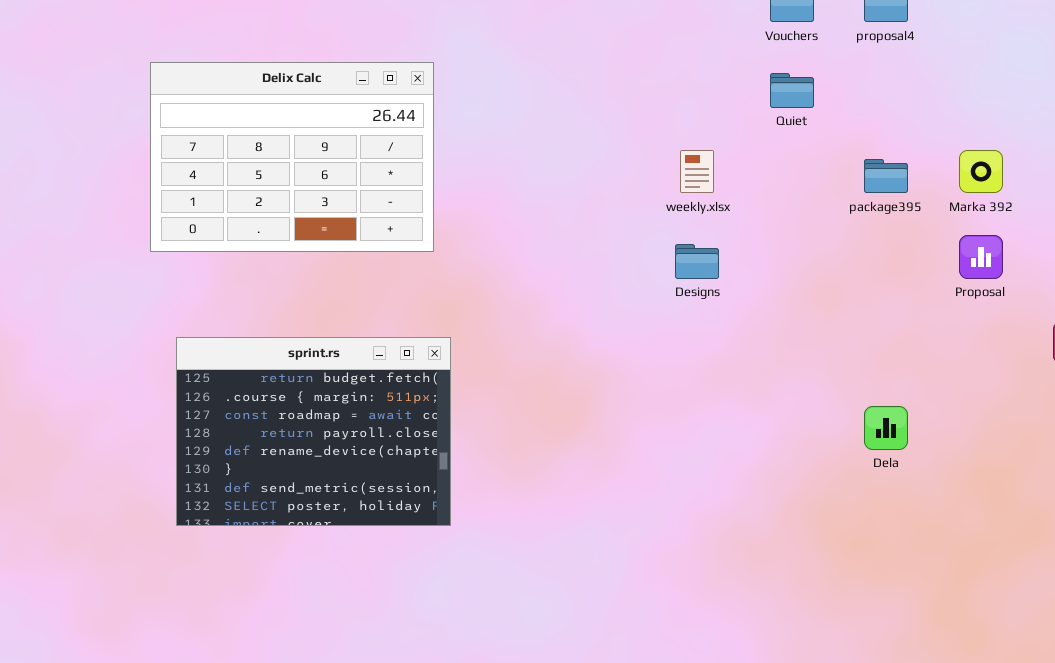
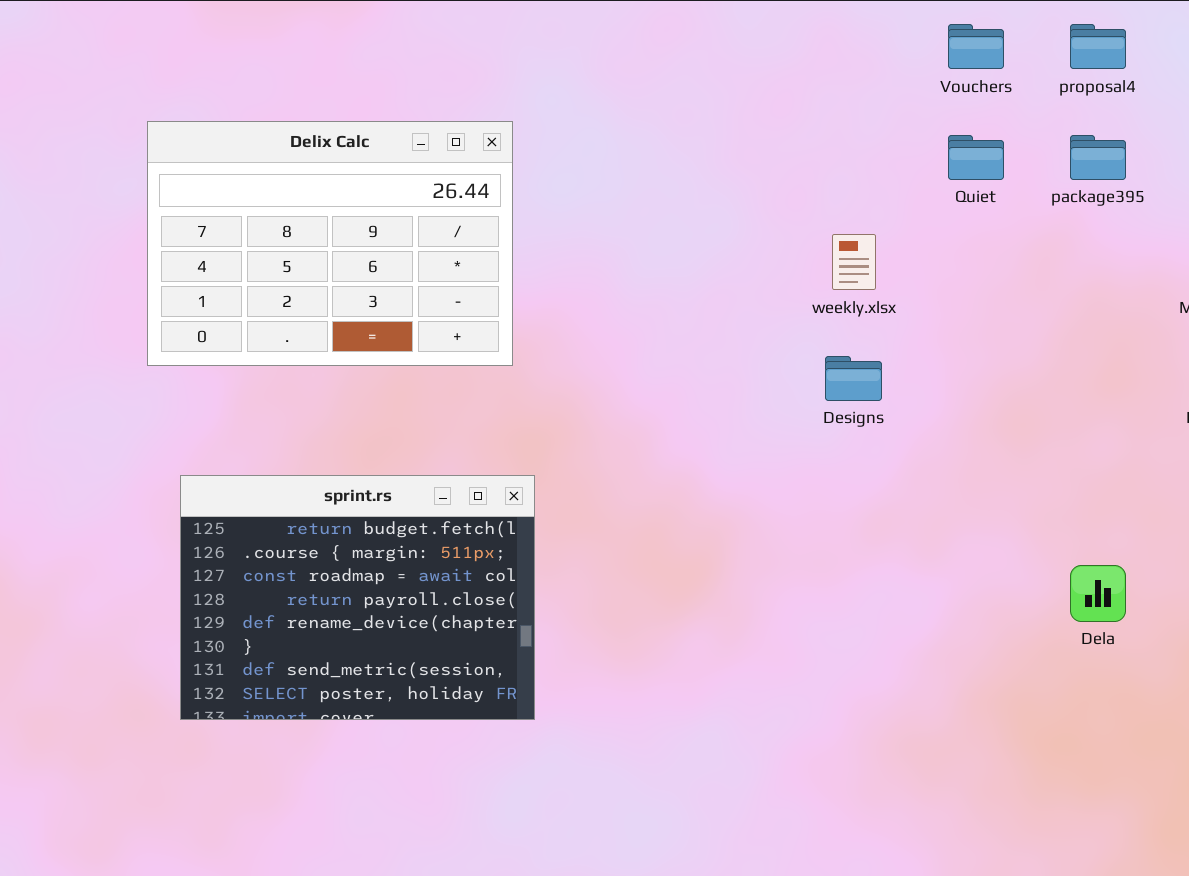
package395: [864,159,908,193] -> [1070,135,1126,180], moved

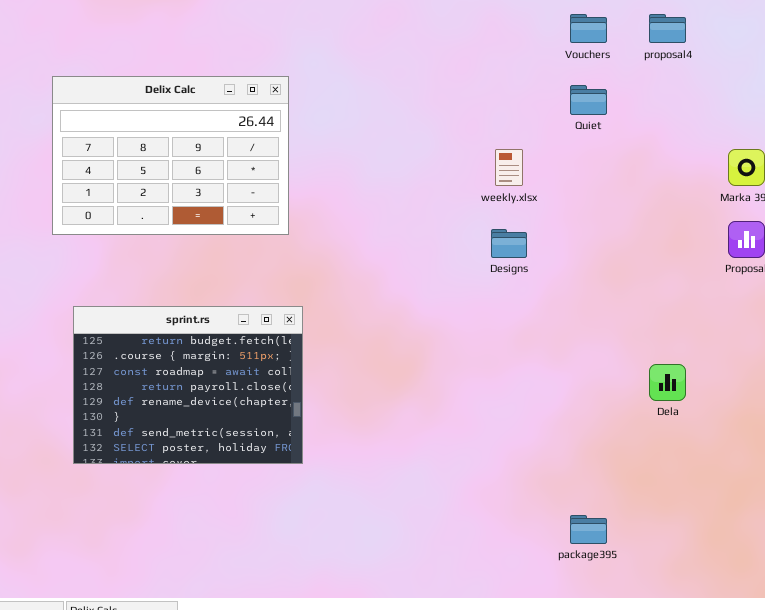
package395: [1070,135,1126,180] -> [570,515,607,544], moved

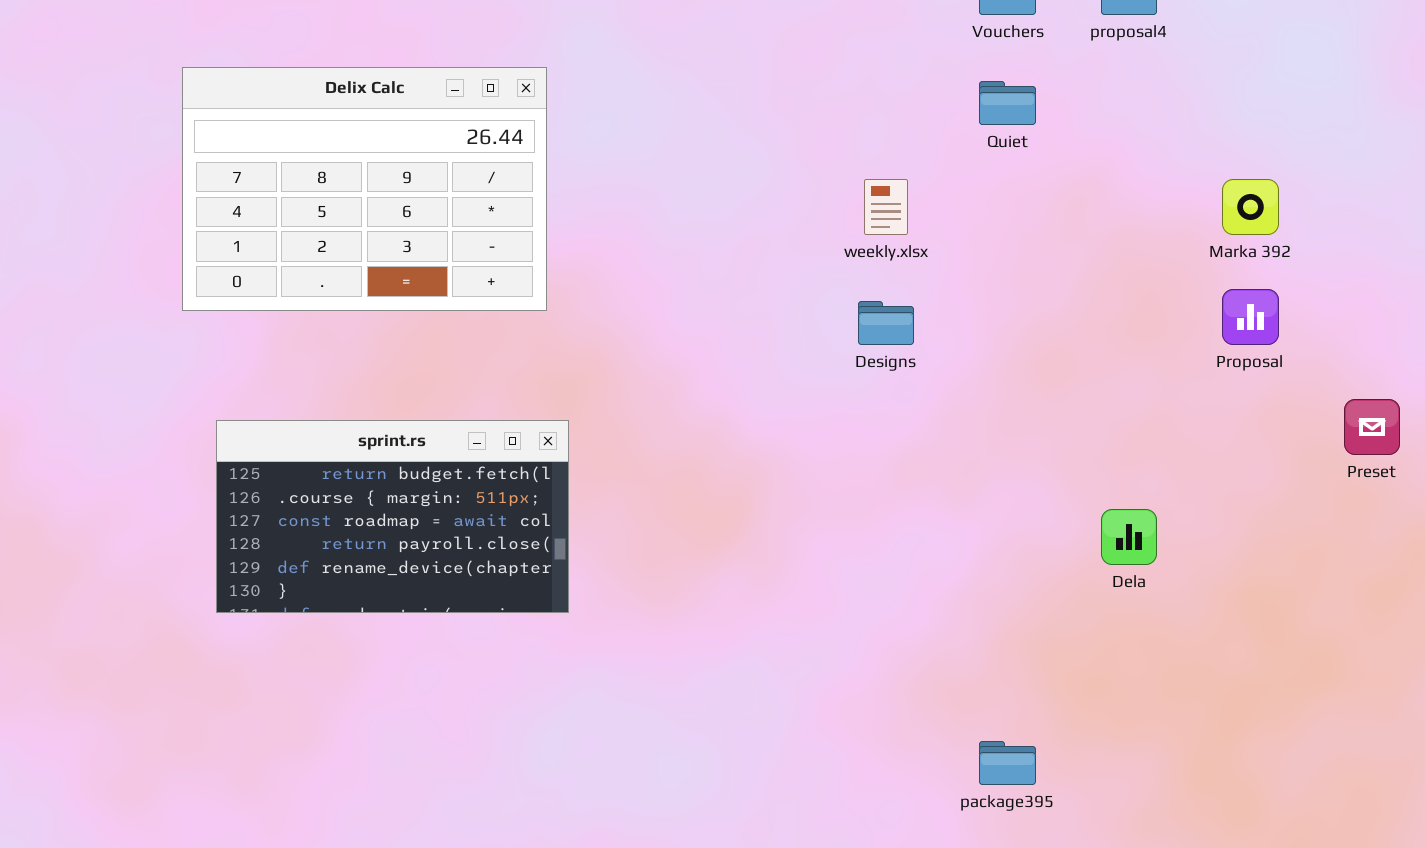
sprint.rs: [73,306,303,464] -> [216,420,569,613], resized

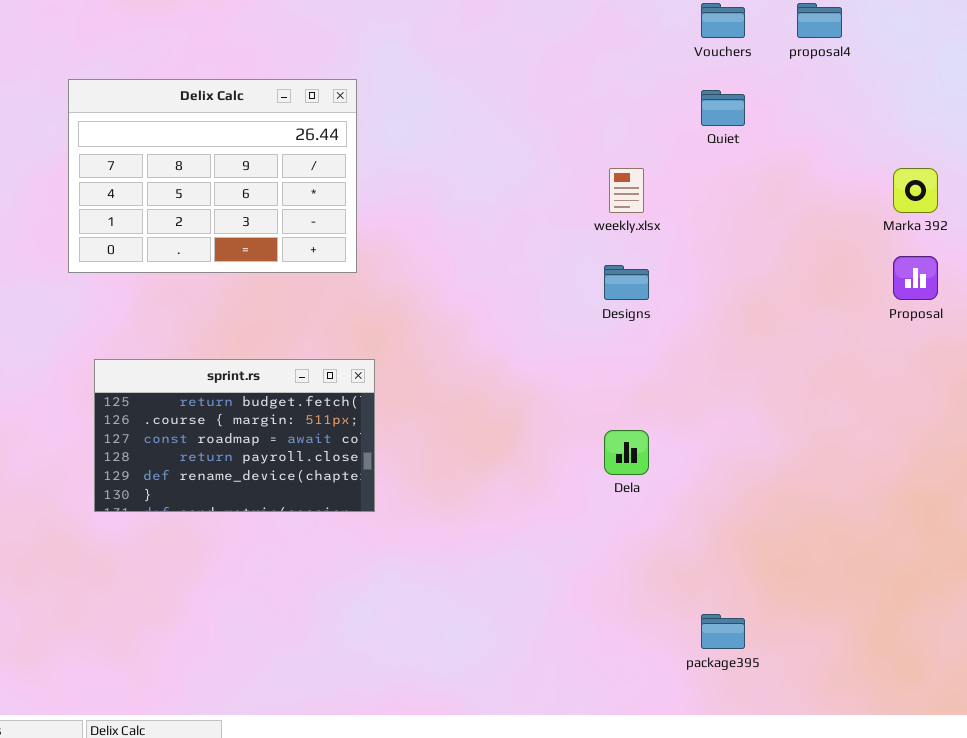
Dela: [1101,509,1157,565] -> [604,430,649,475], moved

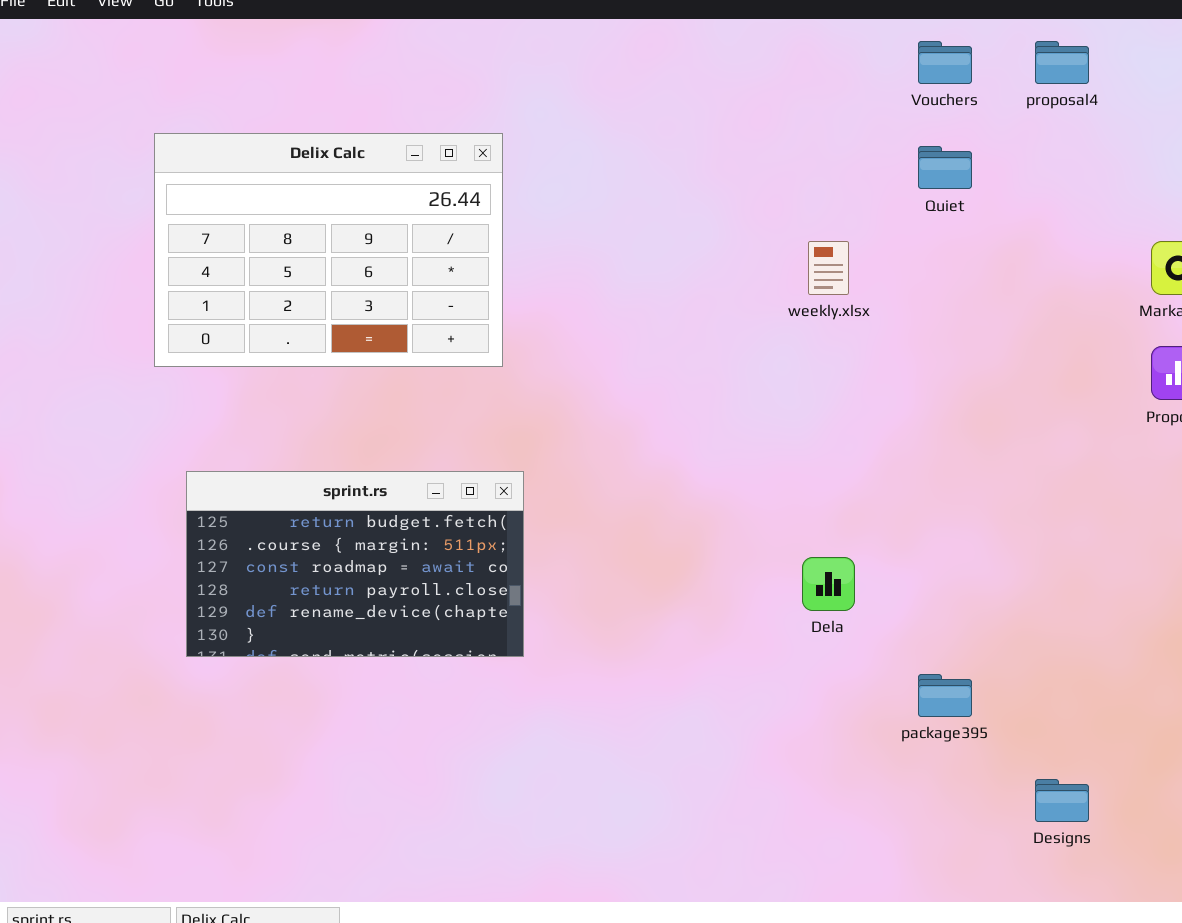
Designs: [604,265,649,300] -> [1035,779,1089,822], moved
package395: [701,614,745,649] -> [918,674,972,717], moved

